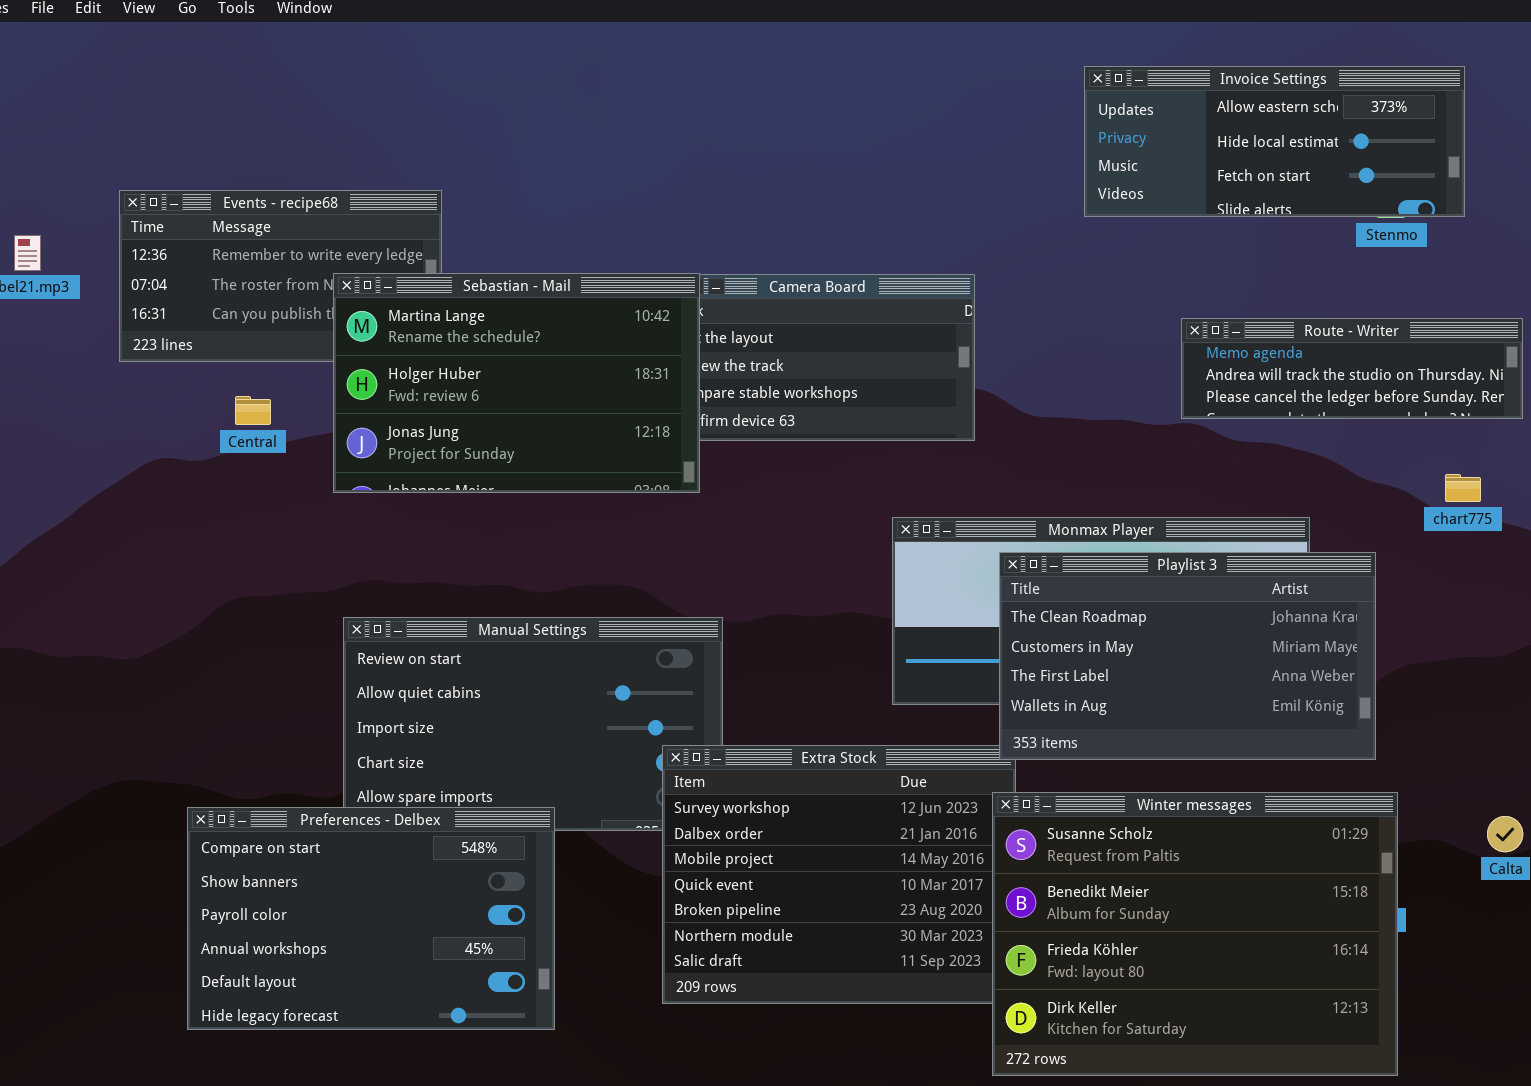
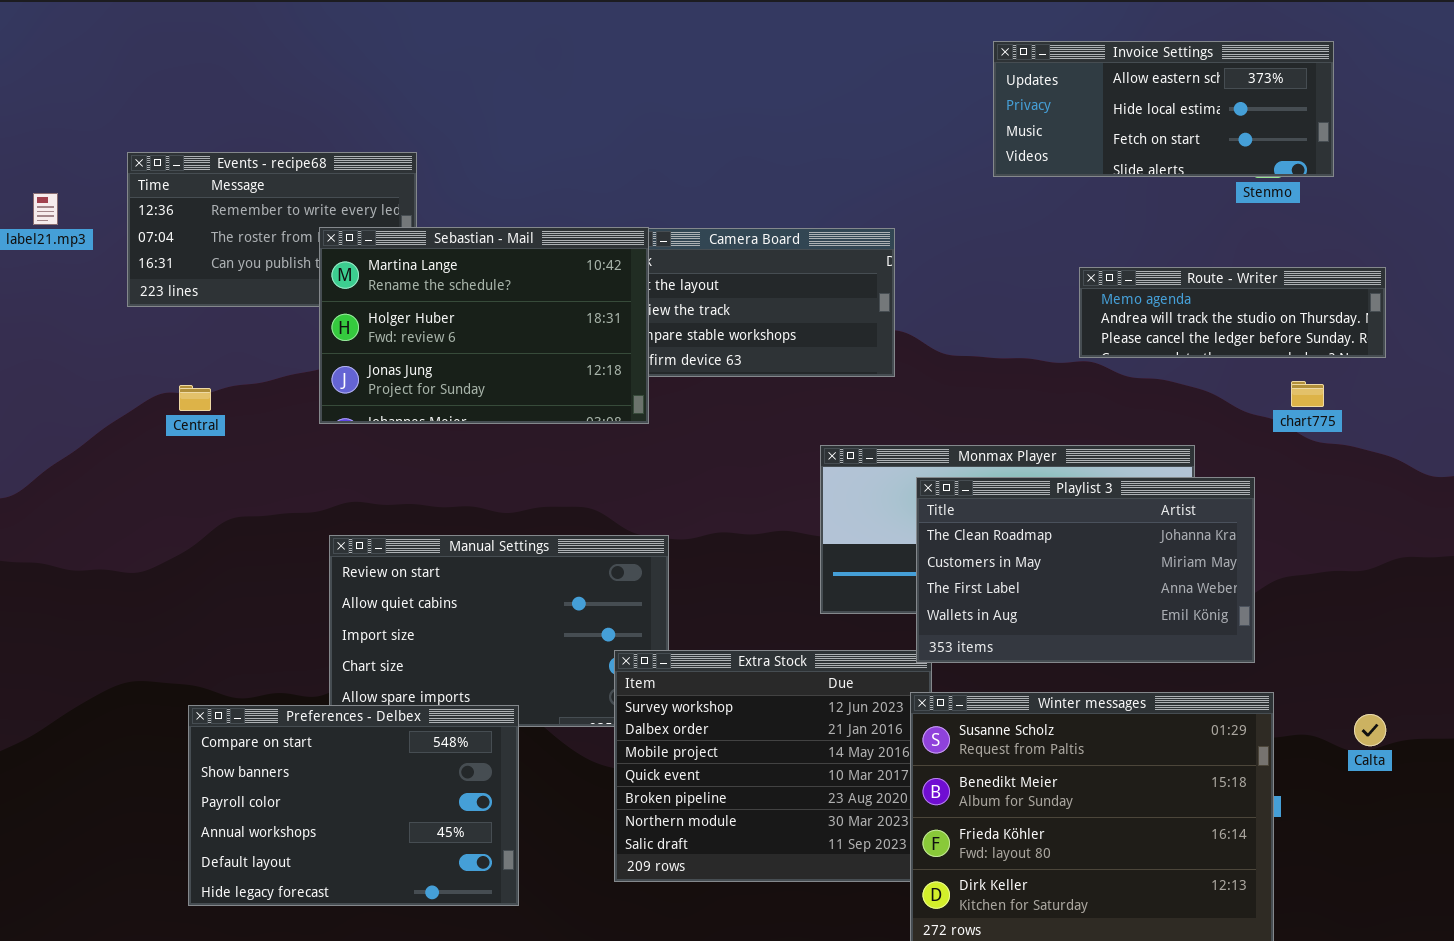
Central: [235,396,271,425] -> [179,385,211,411], moved
chart775: [1445,474,1481,502] -> [1291,381,1324,407], moved

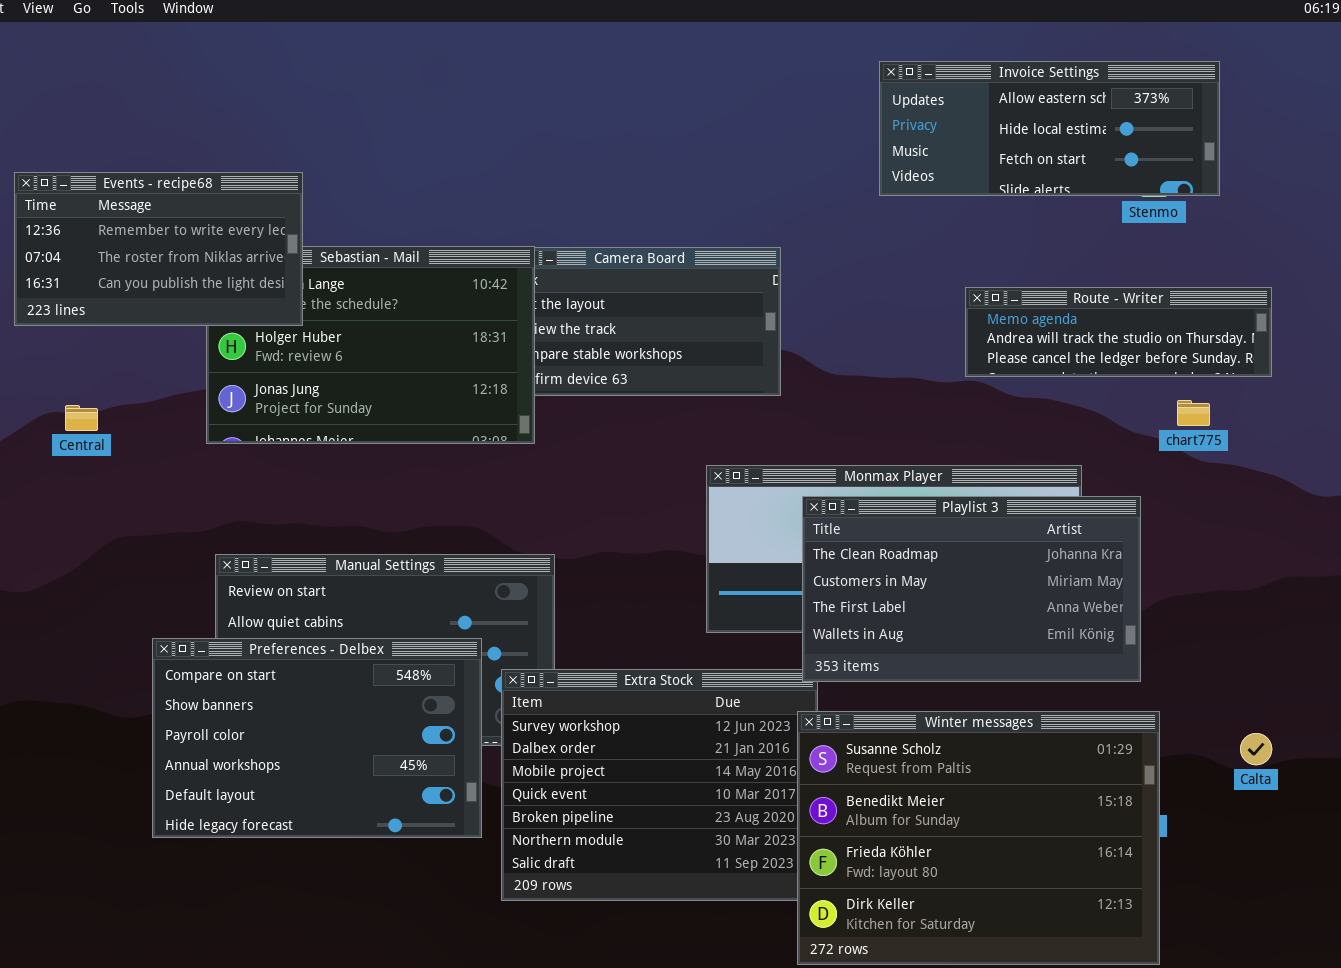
Events - recipe68: [127,152,417,307] -> [14,172,303,326], raised
Preferences - Delbex: [188,705,519,906] -> [152,638,482,838], moved

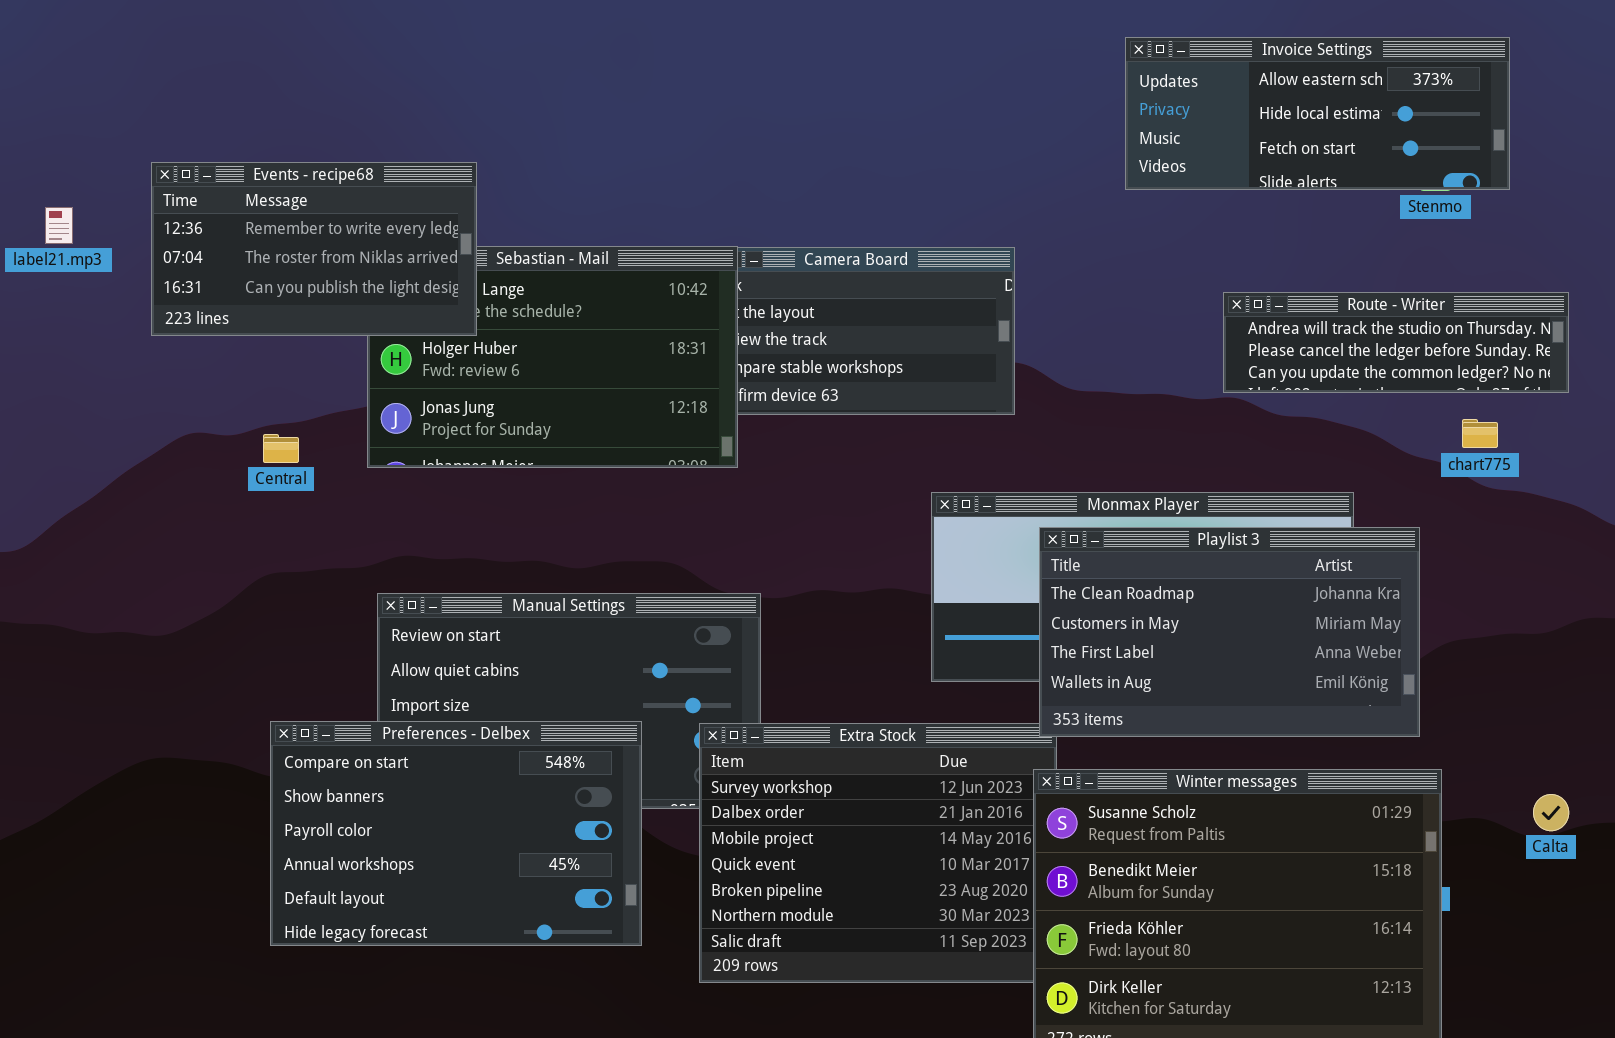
Route - Writer: [965,287,1272,377] -> [1223,292,1569,393], scrolled down 1 row
Central: [65,405,98,431] -> [263,434,299,463], moved
Preferences - Delbex: [152,638,482,838] -> [270,721,642,946], moved

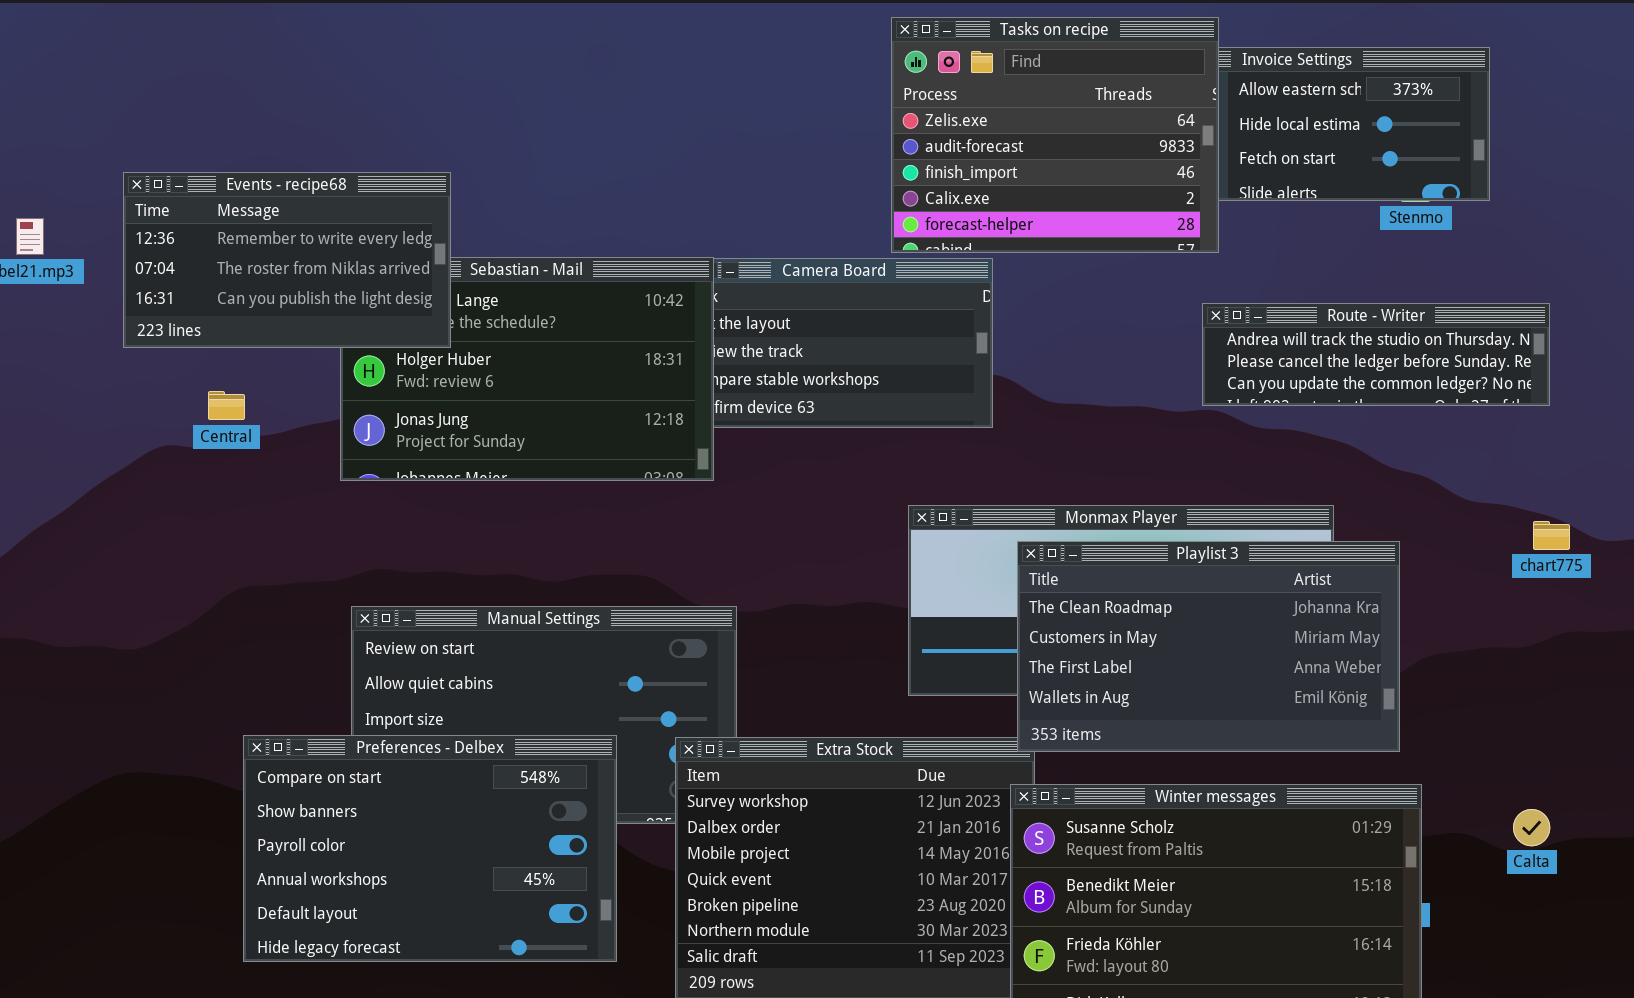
Tasks on recipe: none -> [891,17,1219,253], opened
chart775: [1462,419,1498,448] -> [1533,521,1570,550], moved
Central: [263,434,299,463] -> [208,391,245,420], moved

